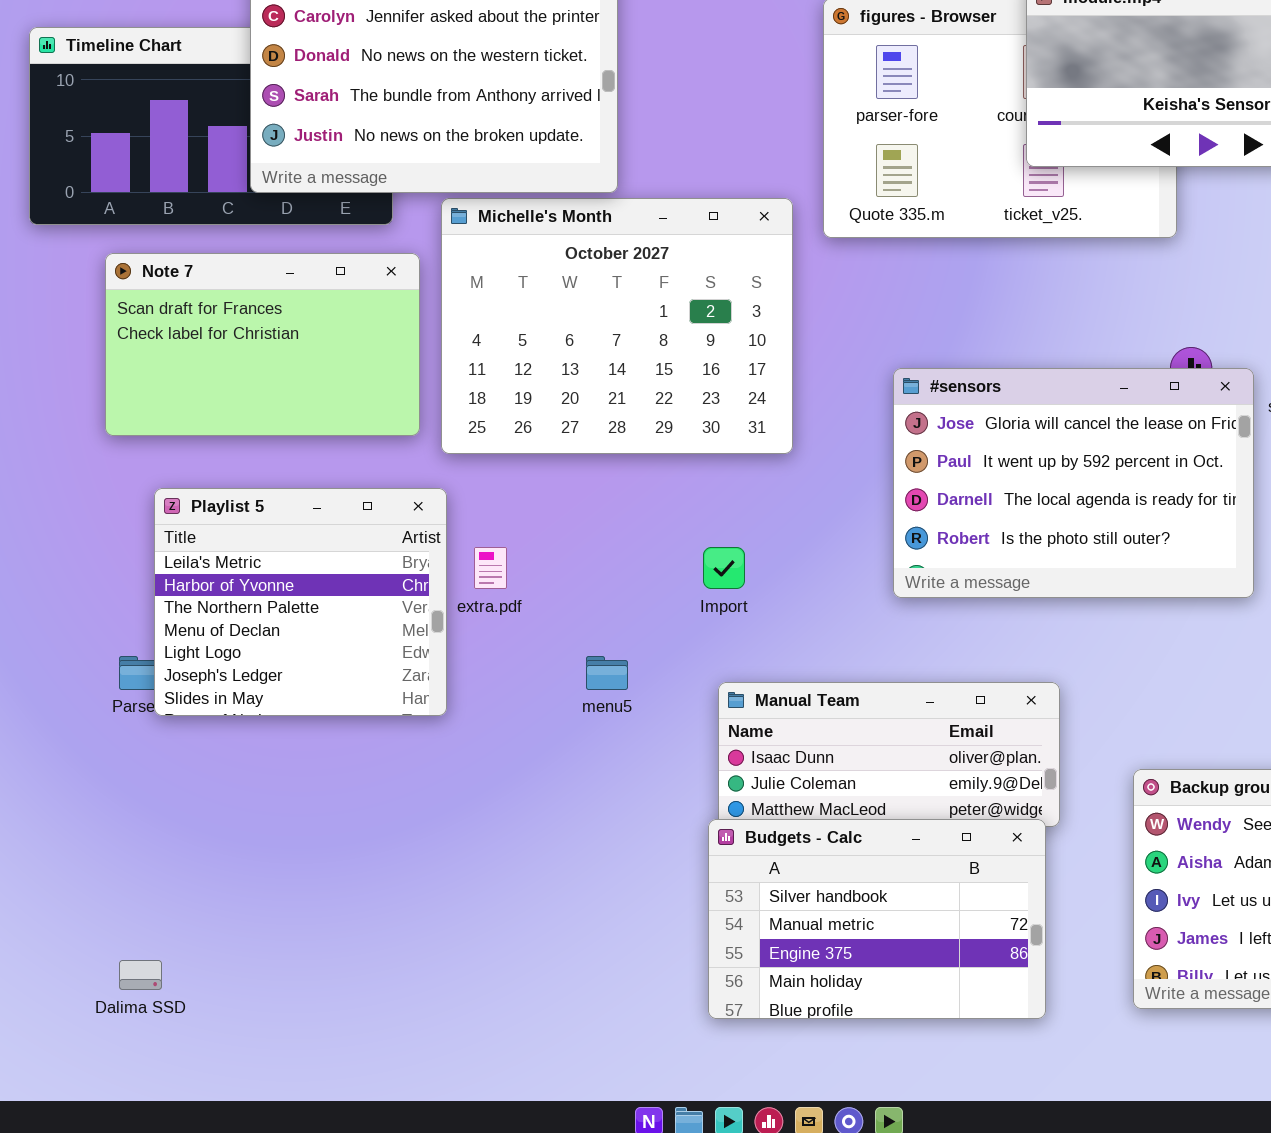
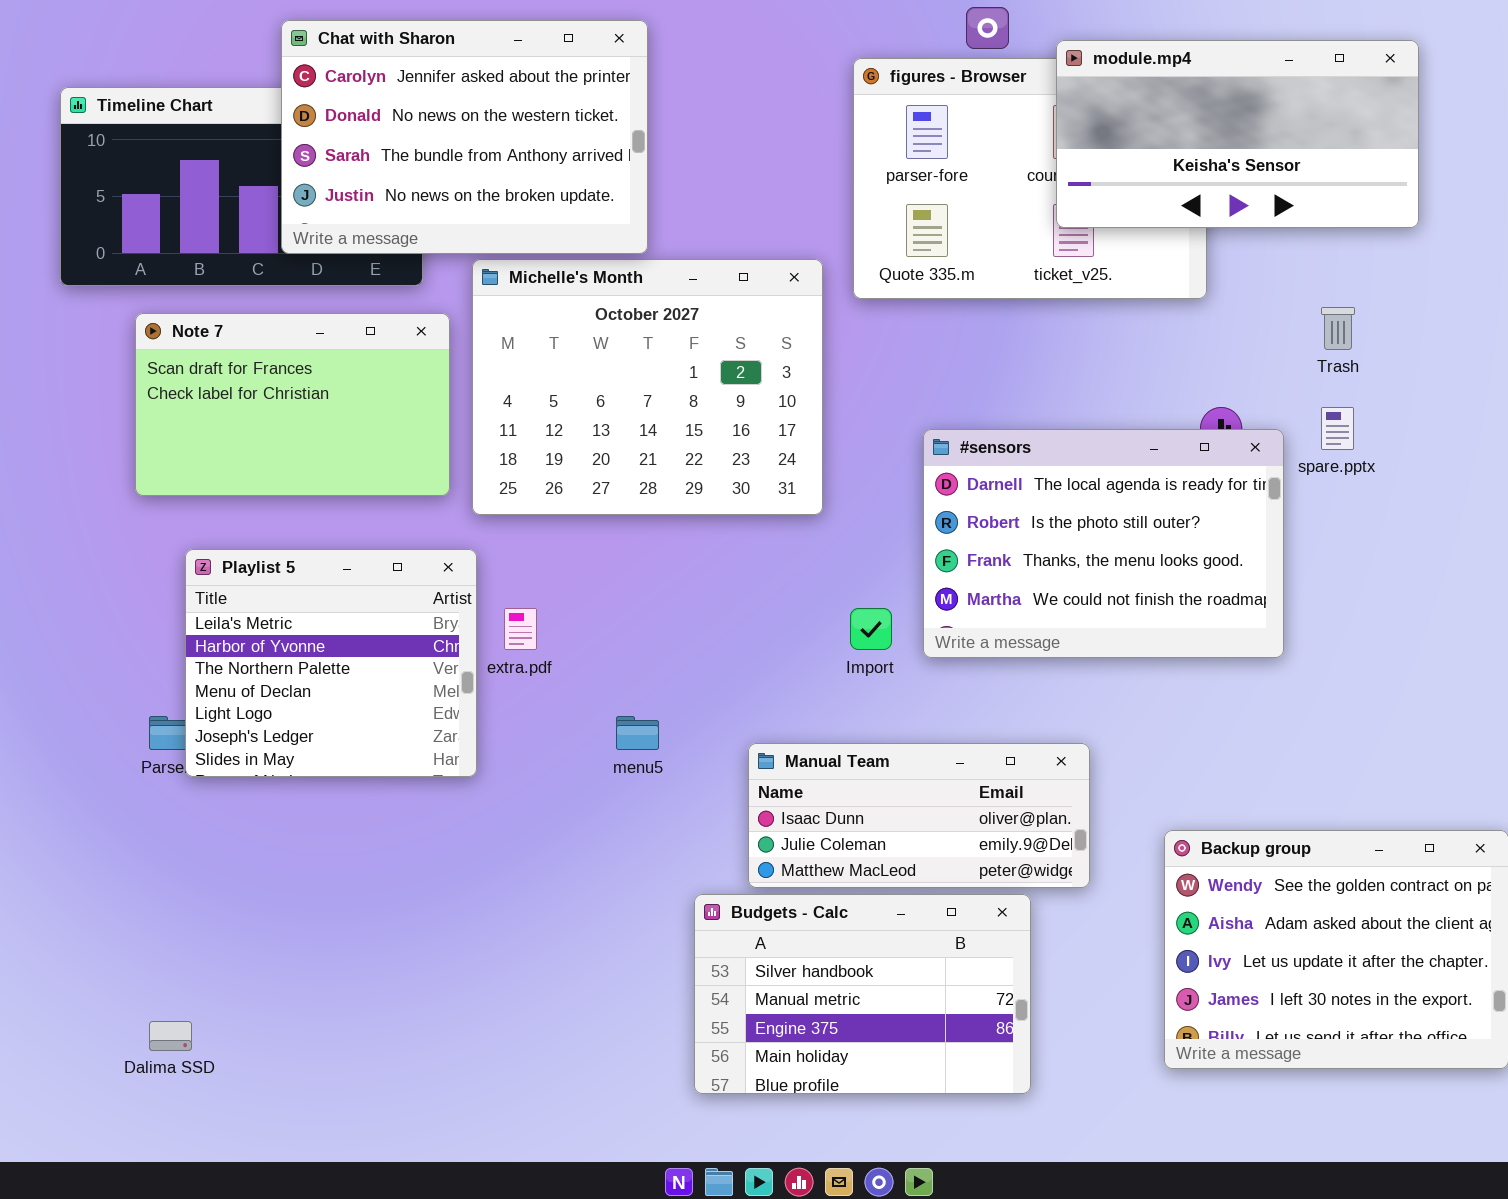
#sensors: [893,368,1254,598] -> [923,429,1284,658], scrolled down 2 rows
Import: [703,547,745,589] -> [850,608,892,650], moved
Budgets - Calc: [708,819,1046,1019] -> [694,894,1031,1094], moved

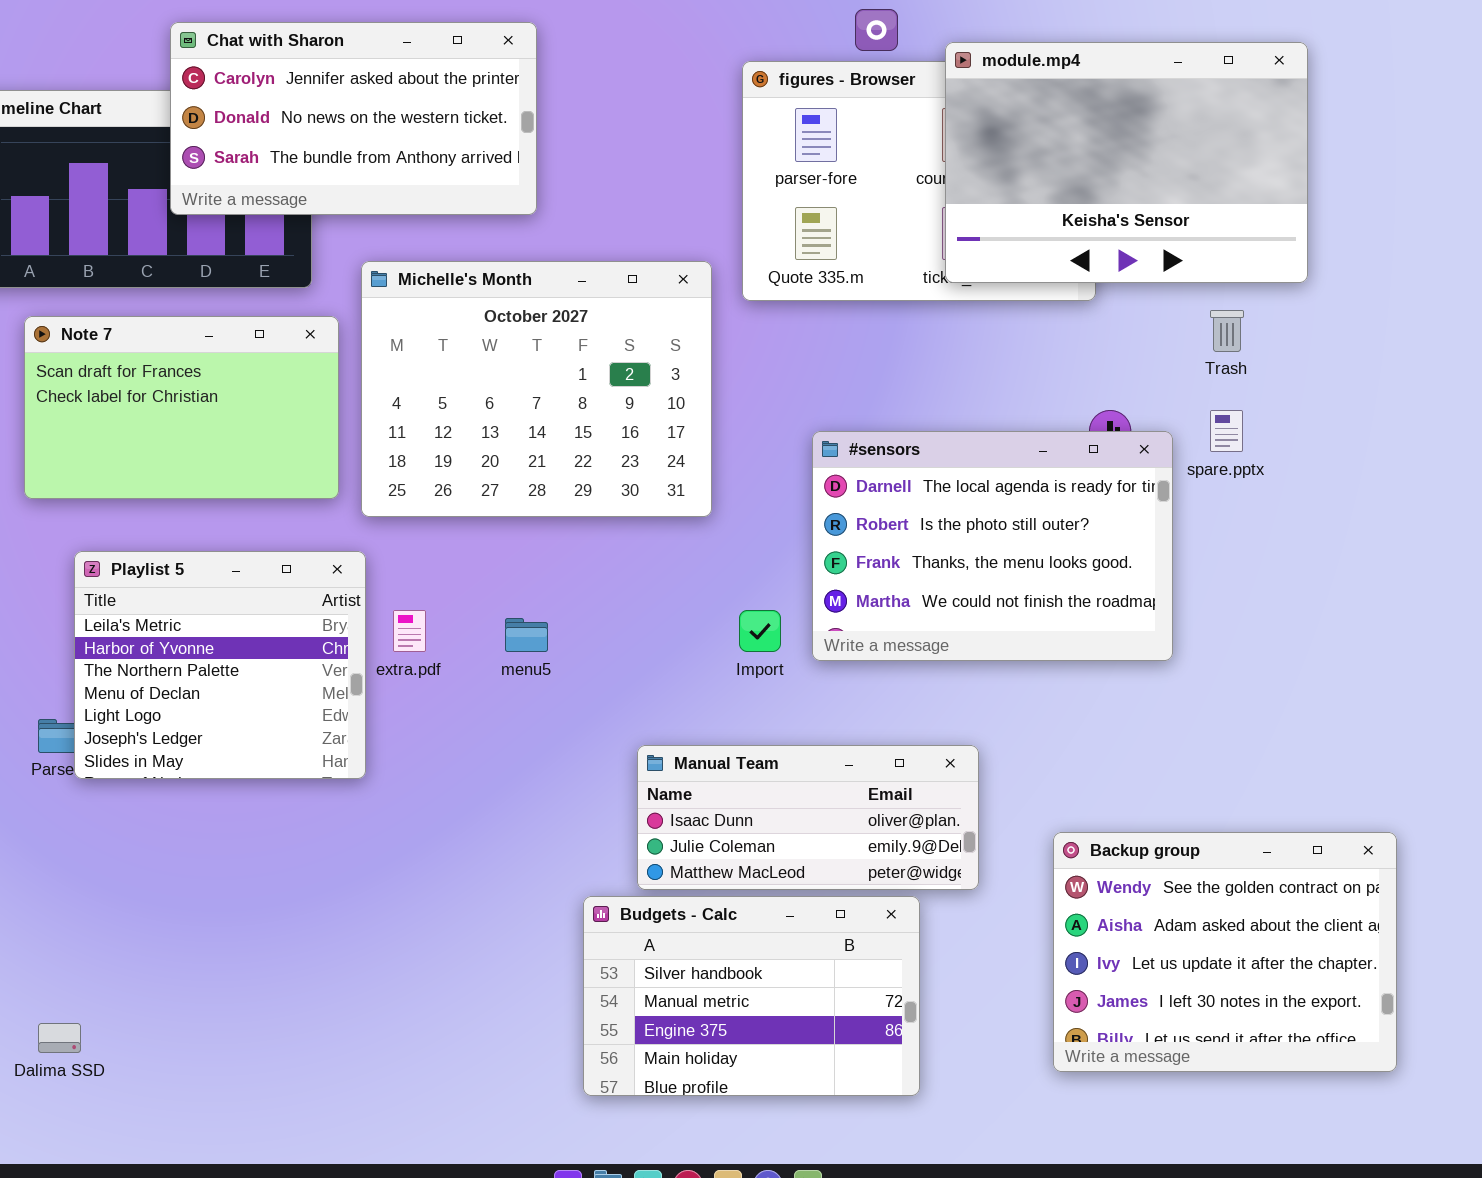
Chat with Sharon: [281,20,648,254] -> [170,22,537,215], resized
module.mp4: [1056,40,1419,228] -> [945,42,1308,283], resized
menu5: [616,716,659,750] -> [505,618,548,652], moved

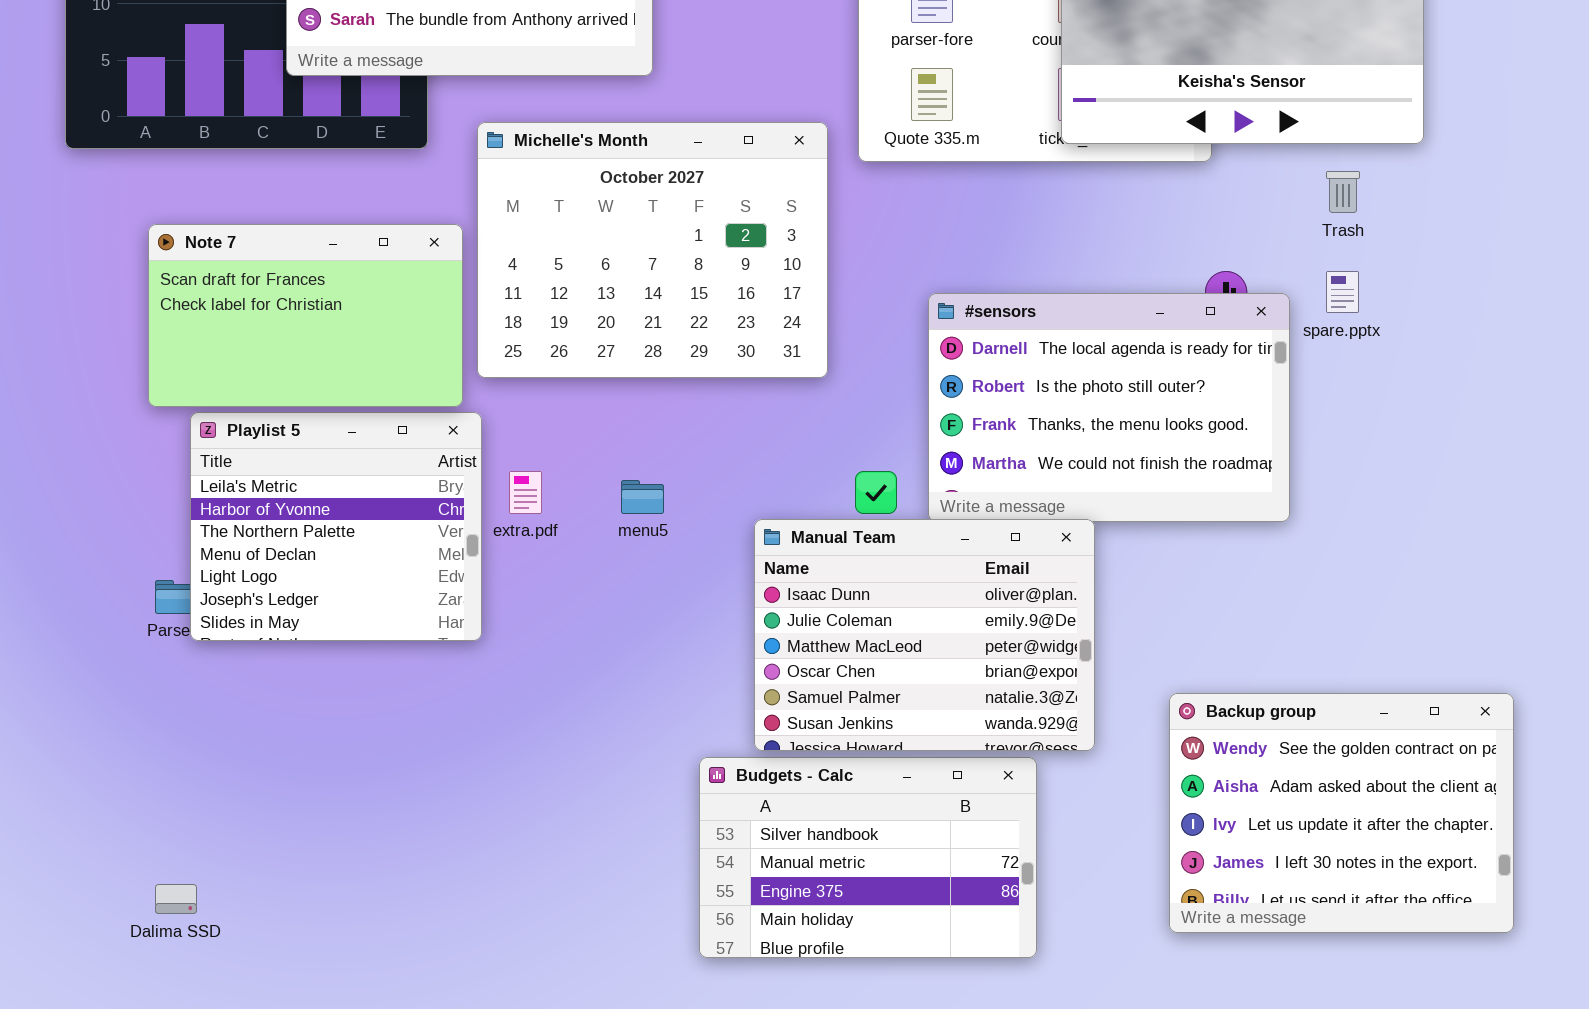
Note 7: [24,316,339,499] -> [148,224,463,407], moved
Manual Team: [637,745,979,890] -> [754,519,1095,751], resized

